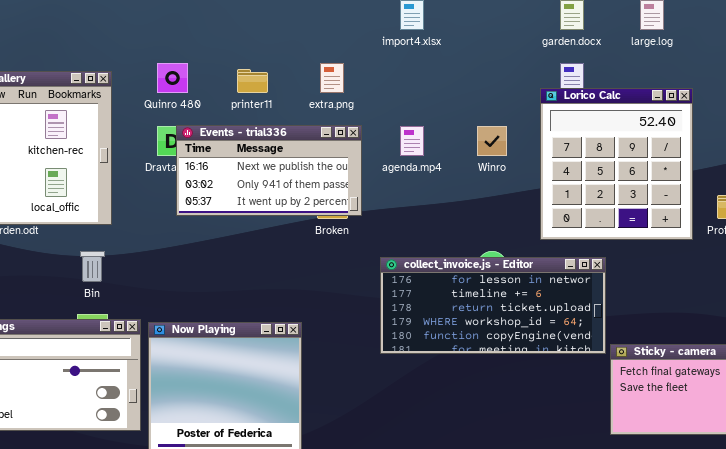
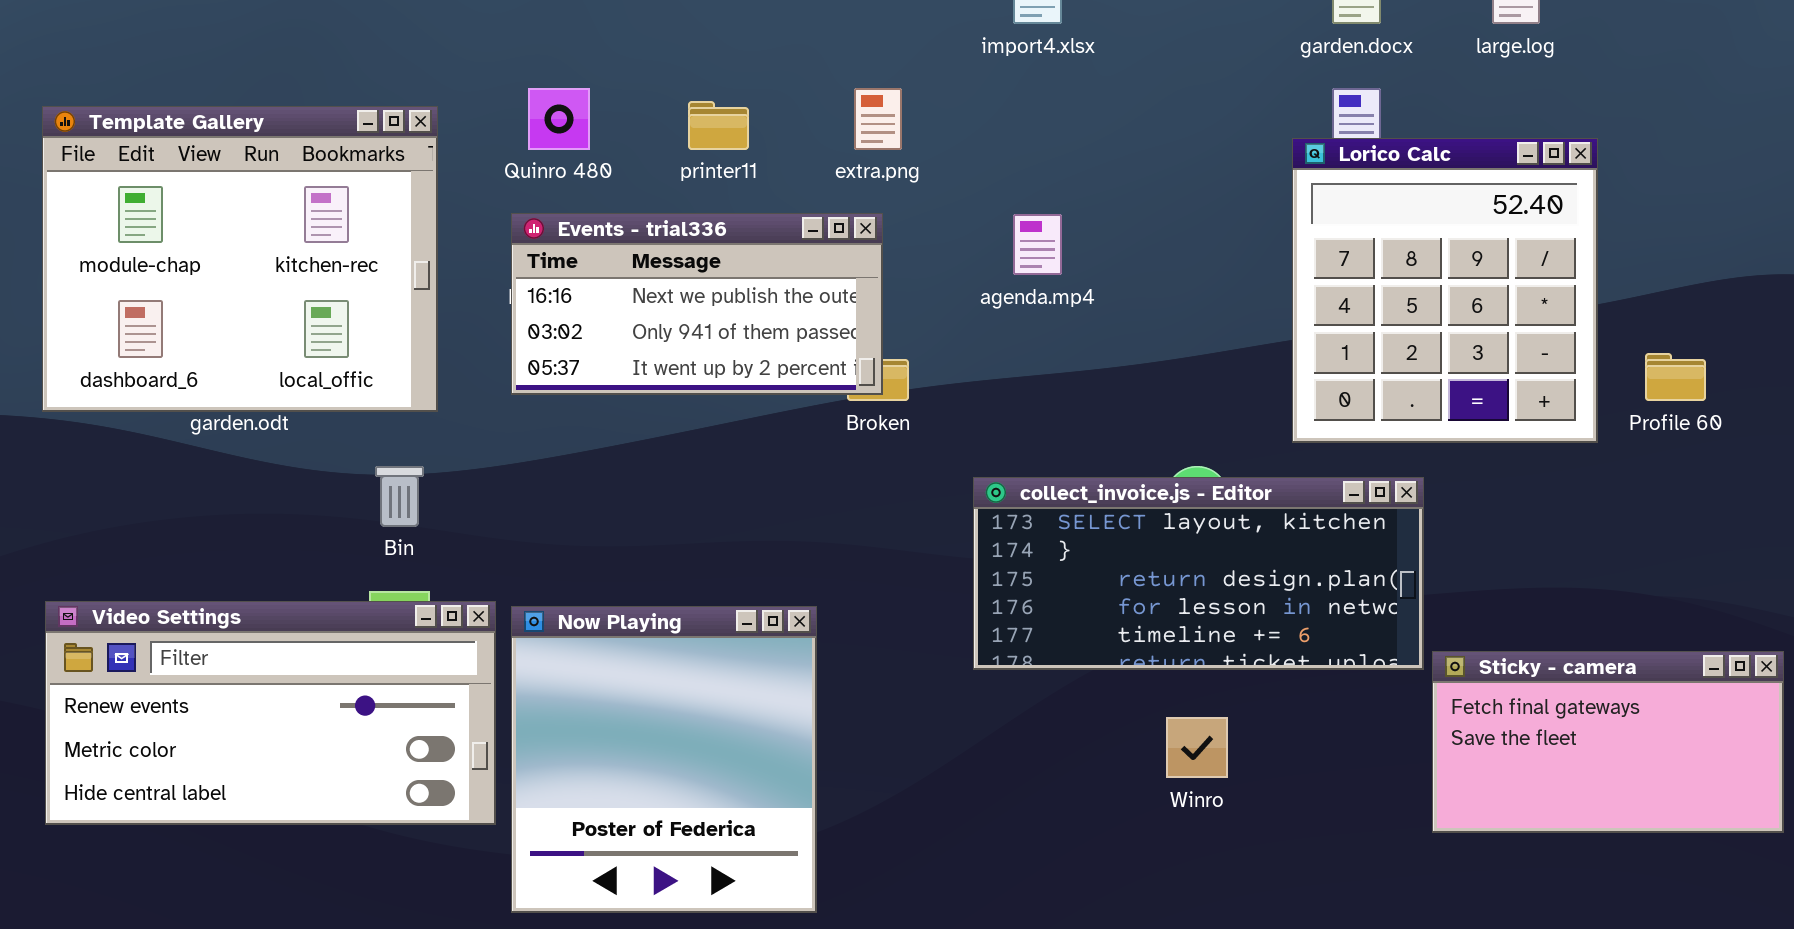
Events - trial336: [176,125,362,216] -> [511,213,883,395], moved
Winro: [477,126,507,156] -> [1166,717,1228,778], moved
collect_invoice.js - Editor: [380,257,606,354] -> [973,477,1424,670], scrolled up 3 rows

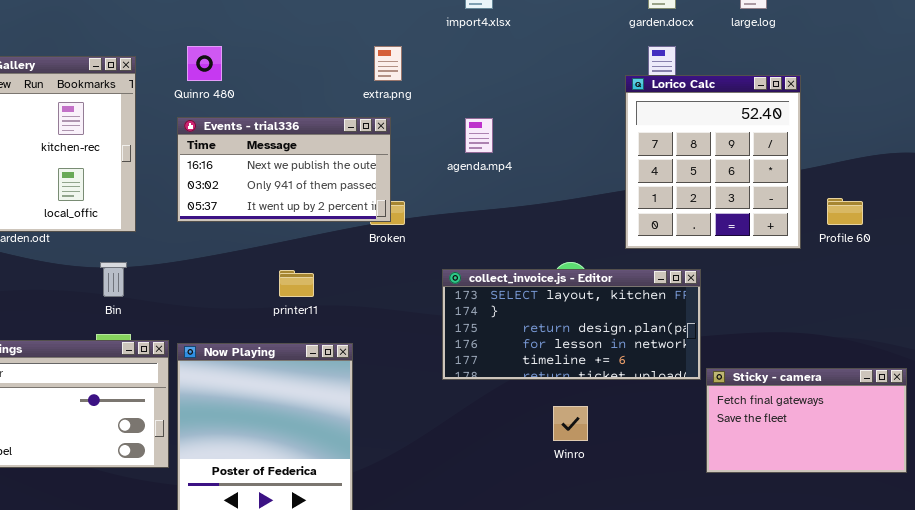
printer11: [688,101,749,150] -> [279,270,314,297], moved

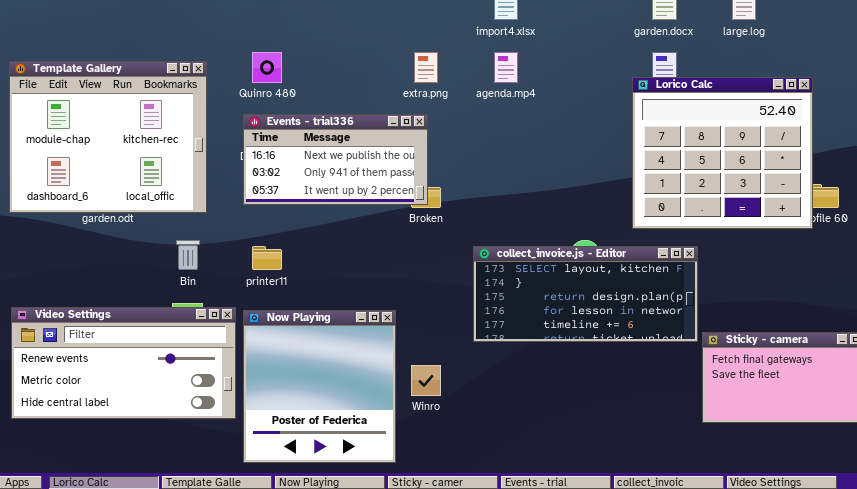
Lorico Calc: [625,75,801,249] -> [632,77,813,229], resized
agenda.mp4: [465,118,493,153] -> [494,52,518,83], moved
printer11: [279,270,314,297] -> [252,246,282,270], moved
Winro: [553,406,588,441] -> [411,365,441,396], moved

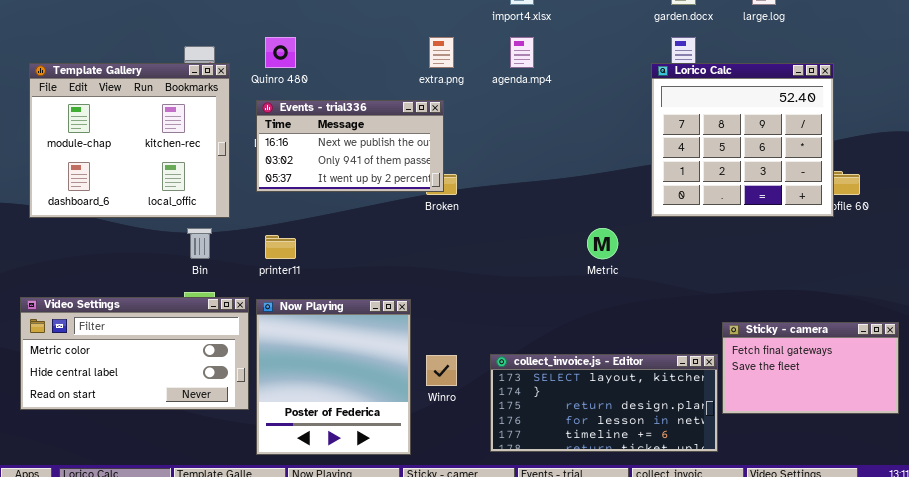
Template Gallery: [9,61,207,213] -> [29,63,230,218], moved
collect_invoice.js - Editor: [473,246,698,342] -> [490,354,718,452], moved
Video Settings: [11,307,236,419] -> [20,297,249,410], scrolled down 1 row

